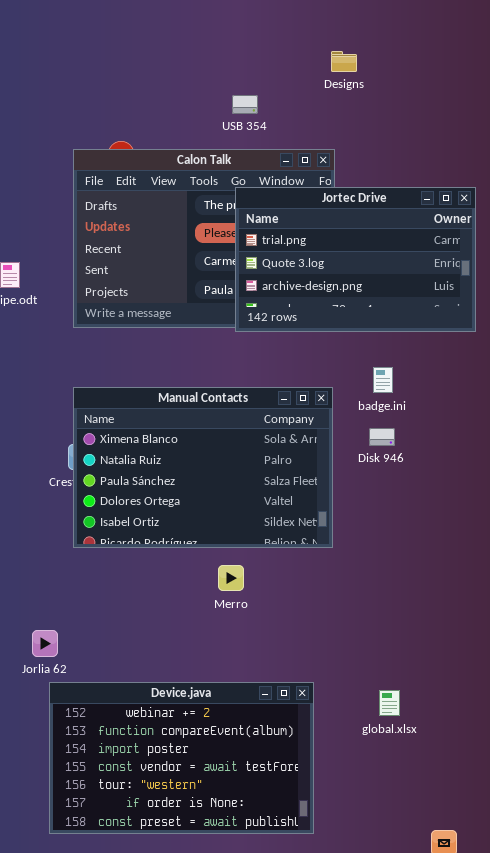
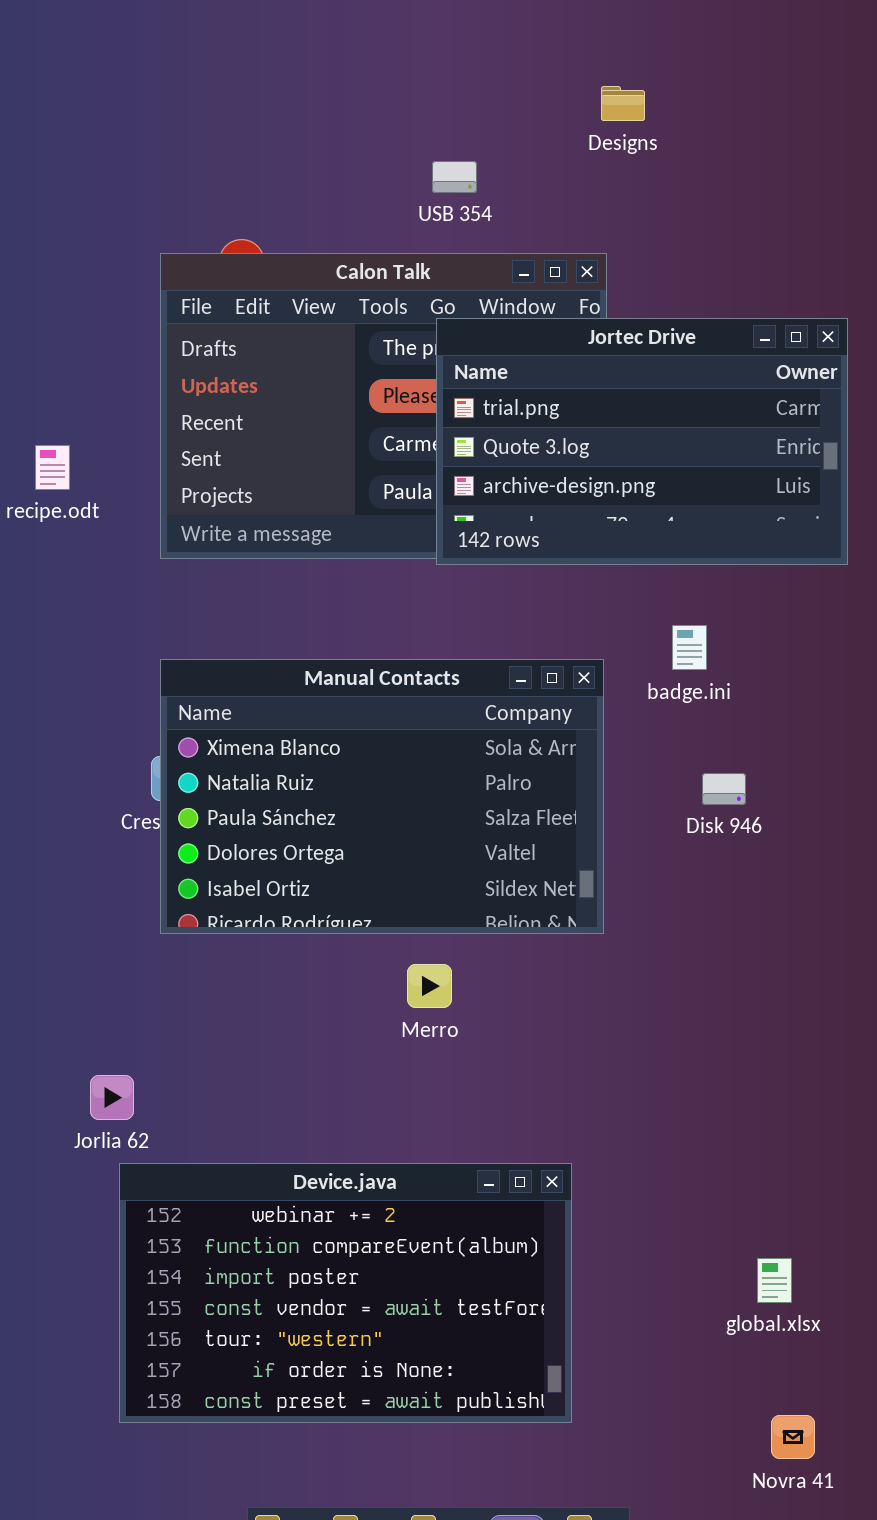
Disk 946: [369,428,395,446] -> [702,773,746,805], moved
global.xlsx: [379,690,400,716] -> [757,1258,792,1303], moved

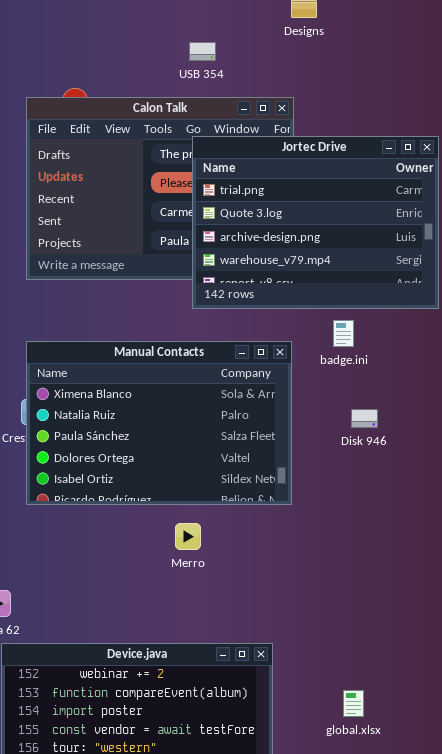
Jortec Drive: [436,318,848,565] -> [192,136,439,309], resized
global.xlsx: [757,1258,792,1303] -> [343,690,364,717], moved

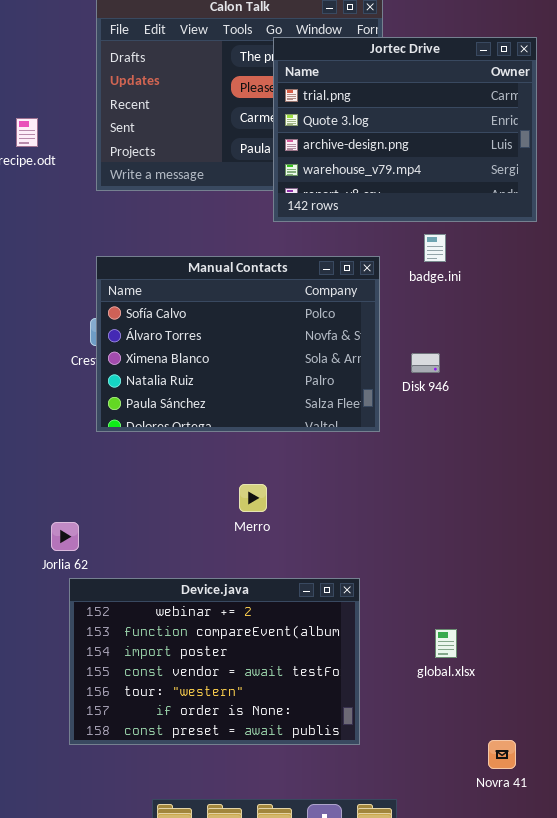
Manual Contacts: [26,341,292,505] -> [96,256,380,432], scrolled up 2 rows
Disk 946: [351,409,378,428] -> [411,353,440,373], moved
Merro: [175,523,201,550] -> [239,484,267,512], moved

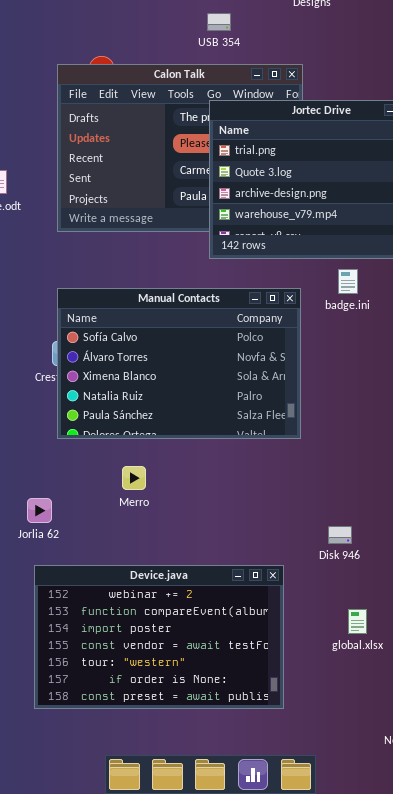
Disk 946: [411,353,440,373] -> [328,526,352,544], moved
Merro: [239,484,267,512] -> [122,466,146,490], moved
Jorlia 62: [51,522,79,551] -> [27,498,52,523], moved

